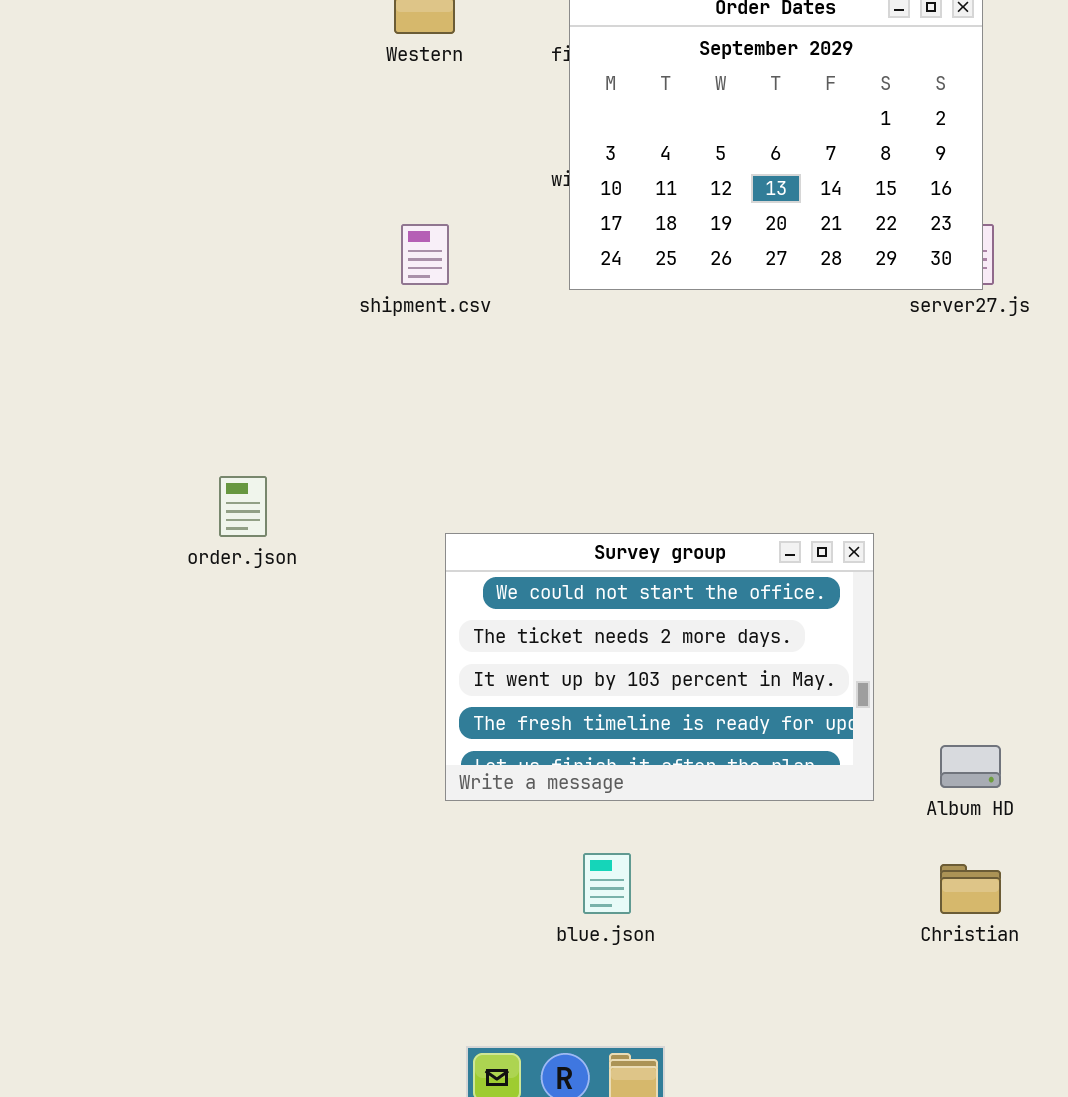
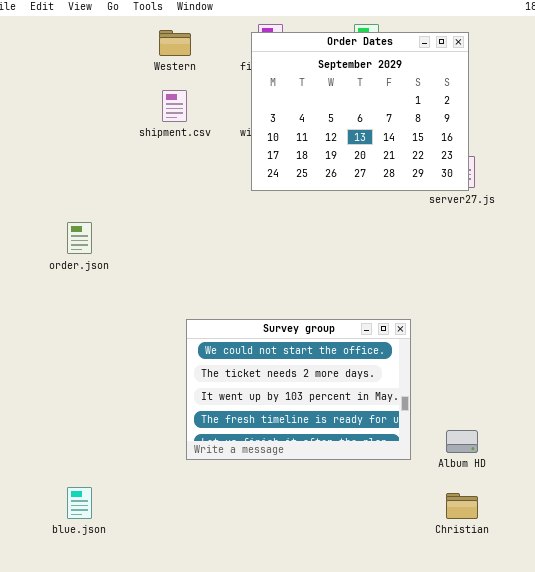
shipment.csv: [401,224,449,285] -> [162,90,187,122], moved
order.json: [219,476,267,537] -> [67,222,92,254], moved
blue.json: [583,853,631,914] -> [67,487,92,519], moved

